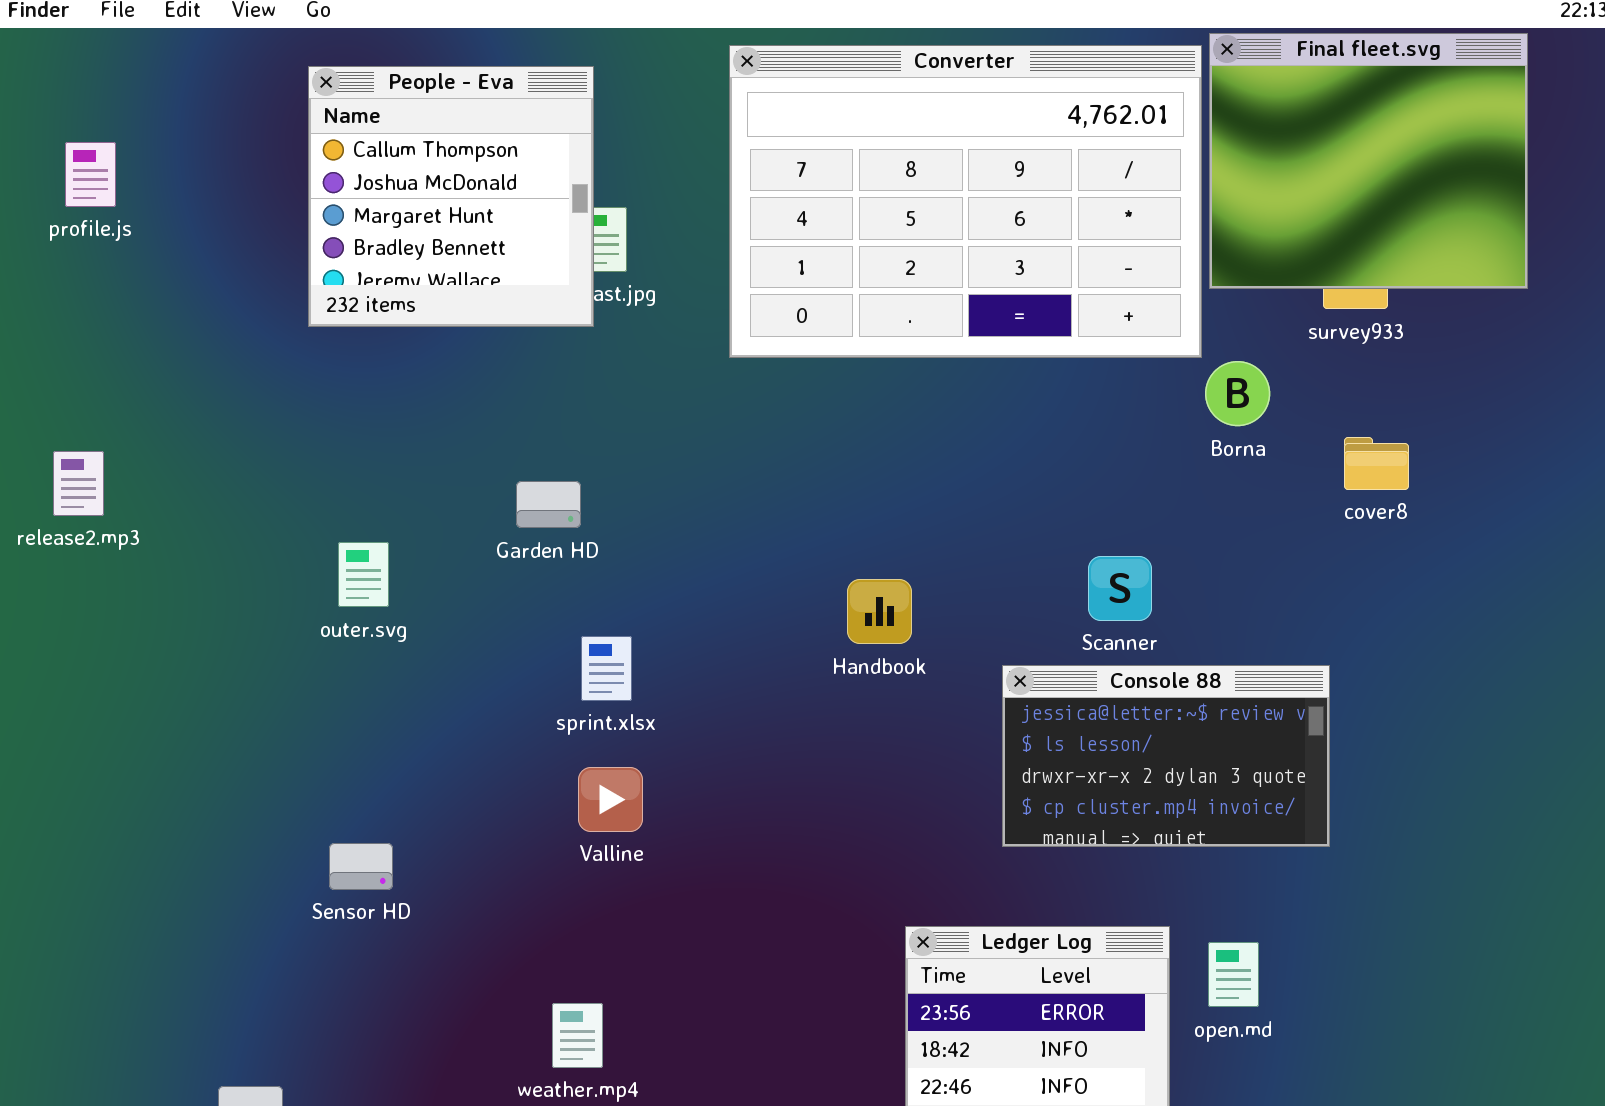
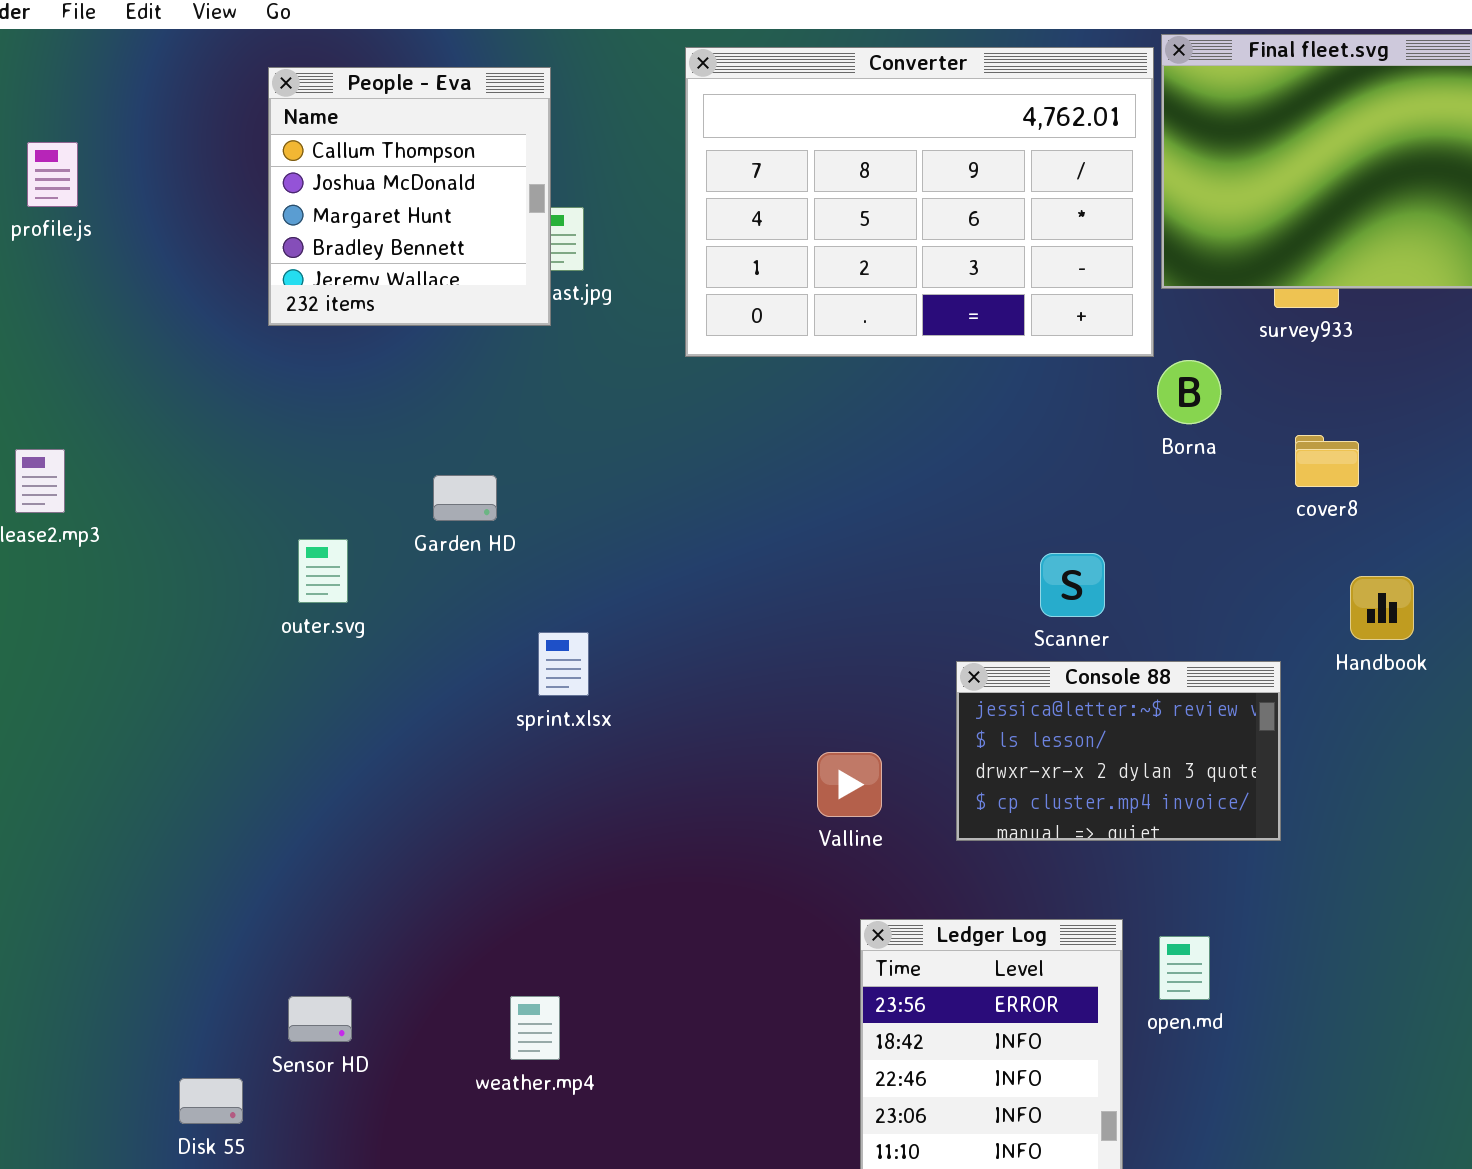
Garden HD: [516,481,581,528] -> [433,475,497,521], moved
Handbook: [847,579,912,644] -> [1350,576,1414,640], moved
Valline: [578,767,643,832] -> [817,752,882,817], moved
Sensor HD: [329,843,393,890] -> [288,996,352,1042], moved

